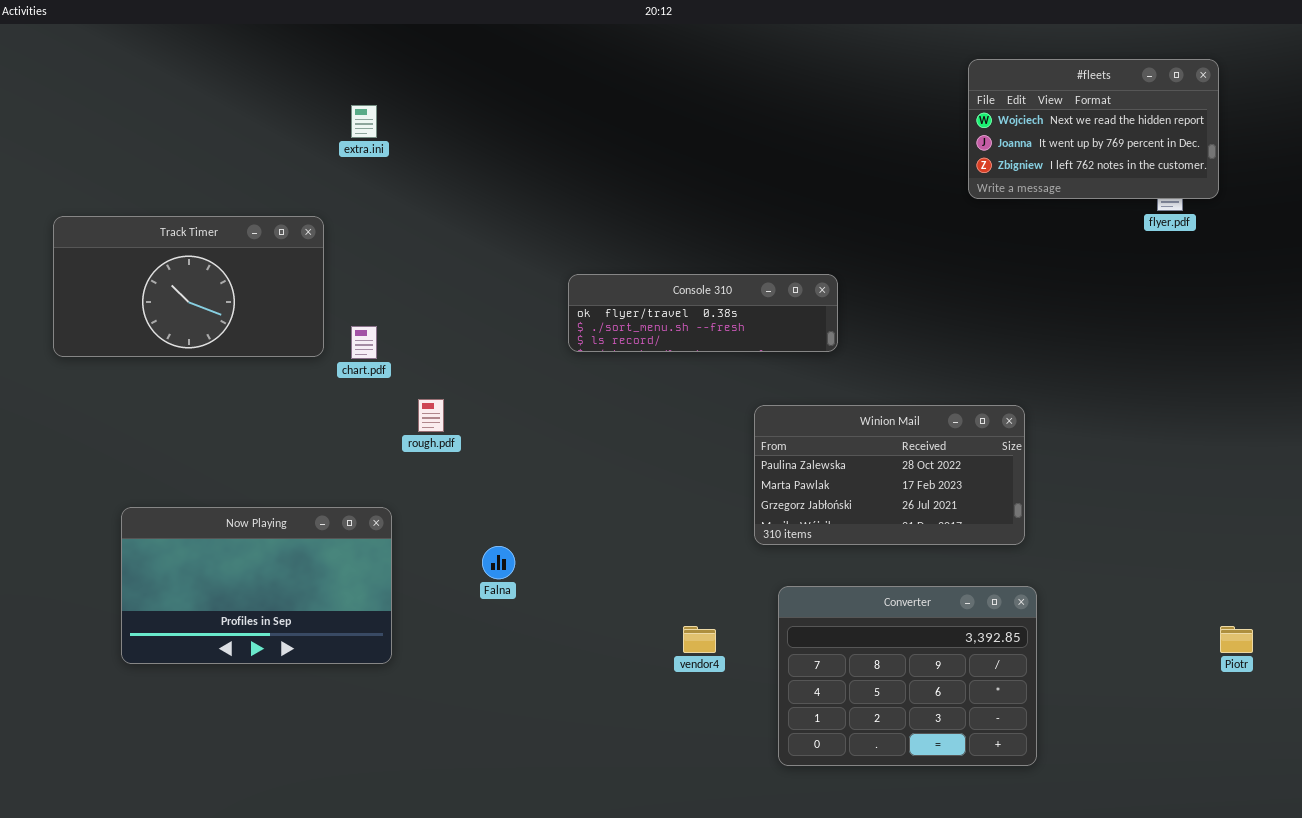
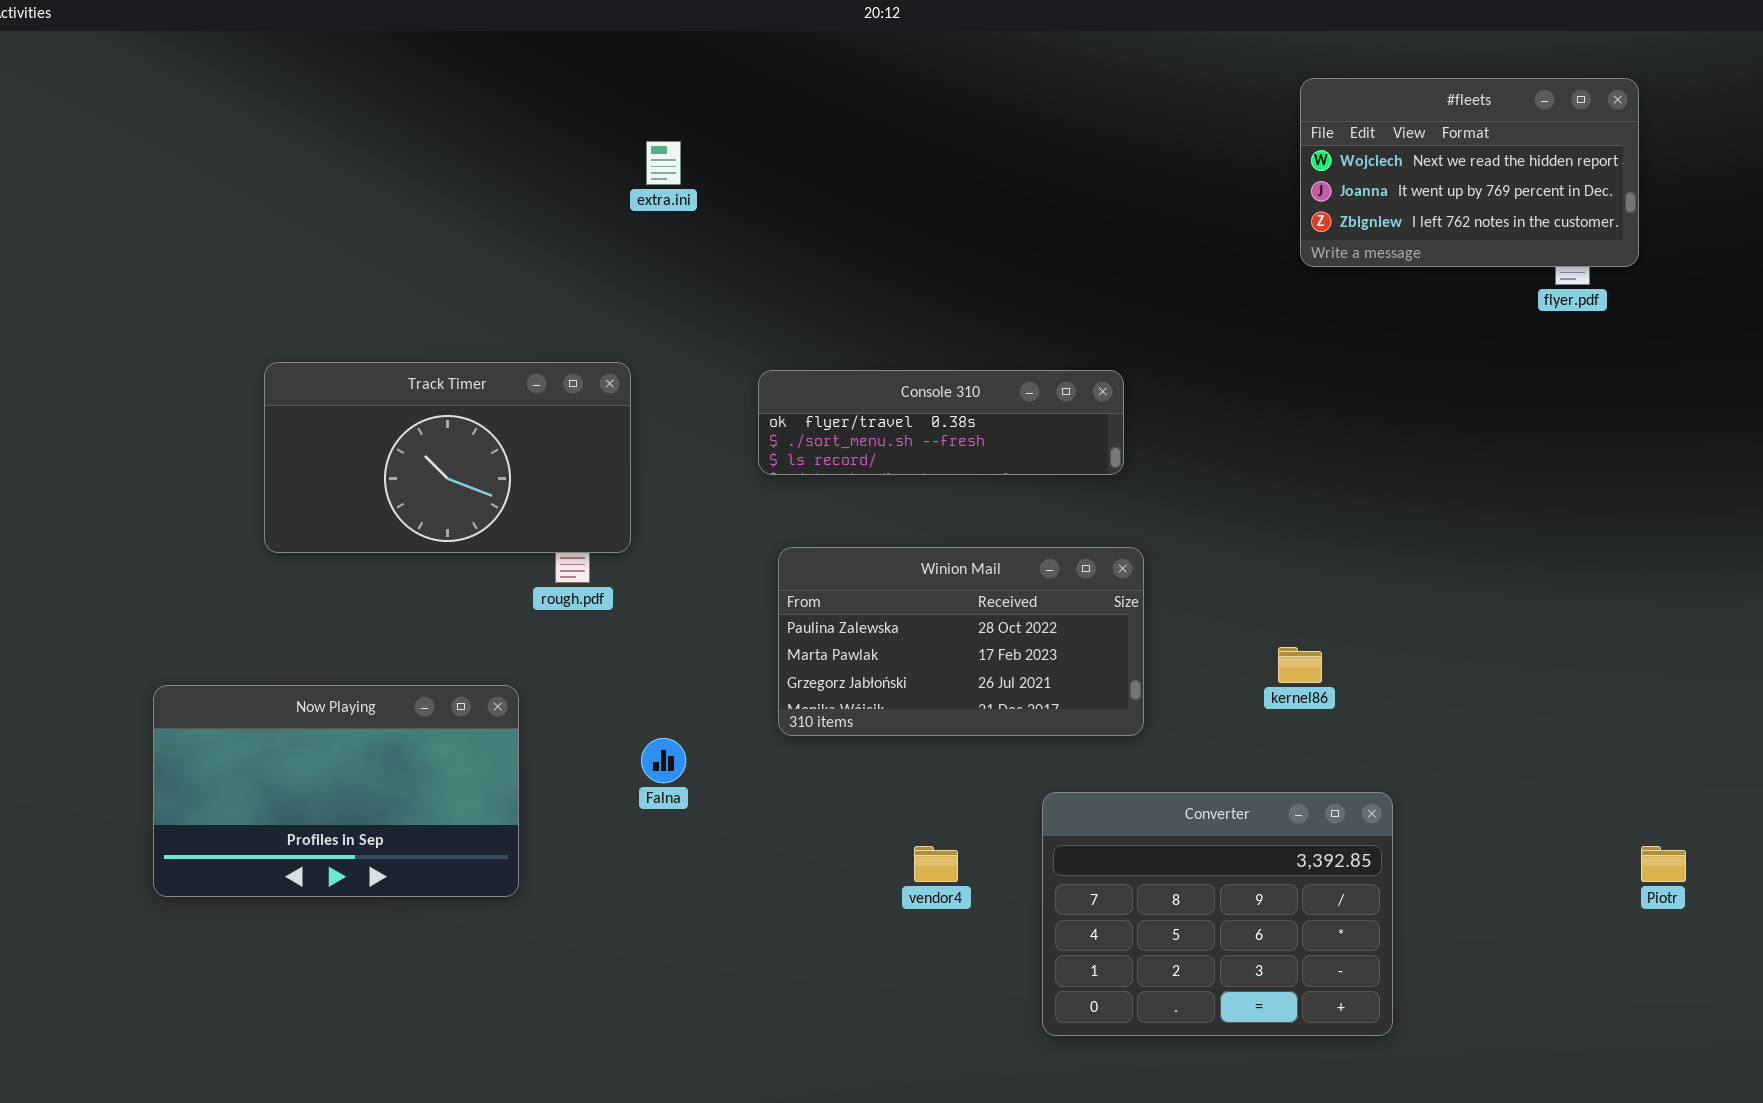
extra.ini: [351,105,377,138] -> [646,141,681,185], moved
Track Timer: [53,216,324,357] -> [264,362,631,553], moved
Winion Mail: [754,405,1025,545] -> [778,547,1144,736], moved

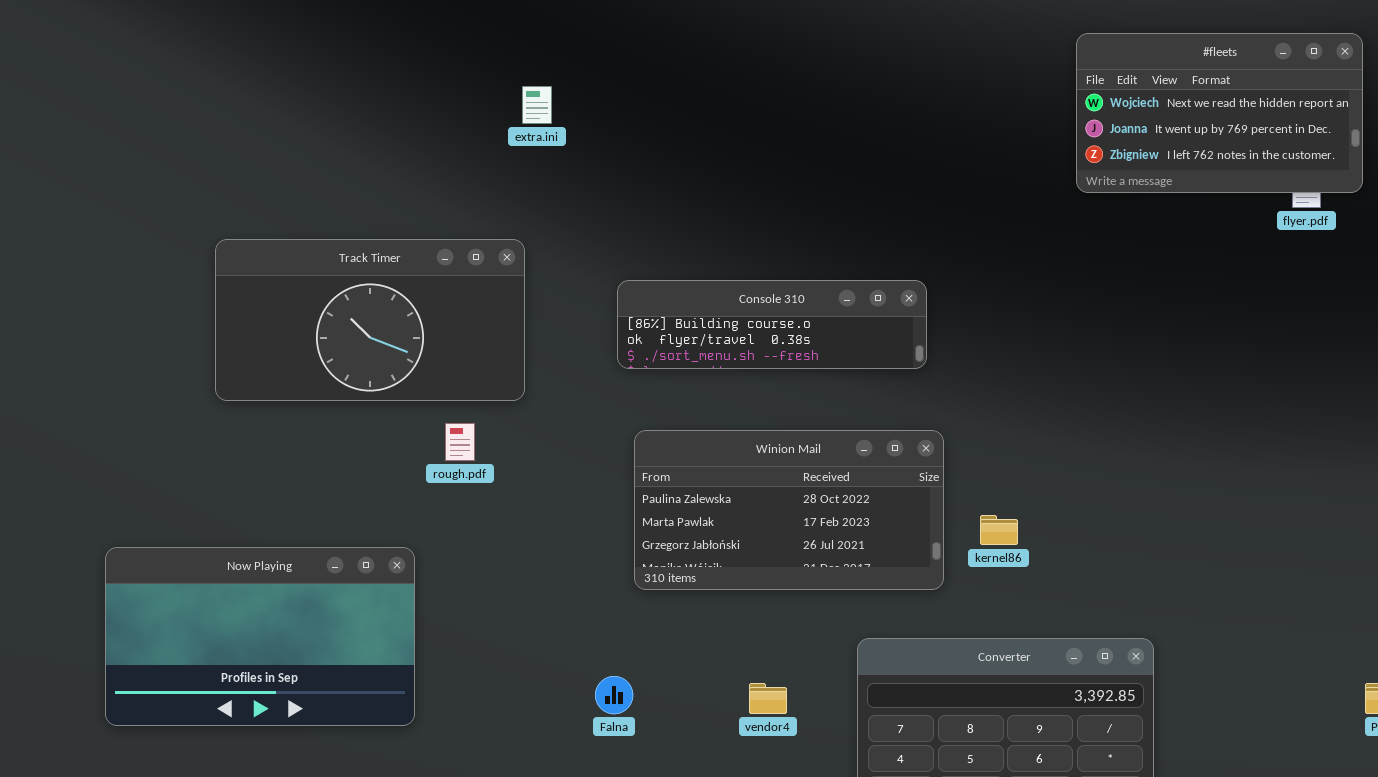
Track Timer: [264,362,631,553] -> [215,239,525,401], moved
Console 310: [758,370,1124,475] -> [617,280,927,369], scrolled up 1 row
kernel86: [1278,647,1322,683] -> [980,515,1018,545], moved
Falna: [641,738,686,783] -> [595,676,633,714], moved

